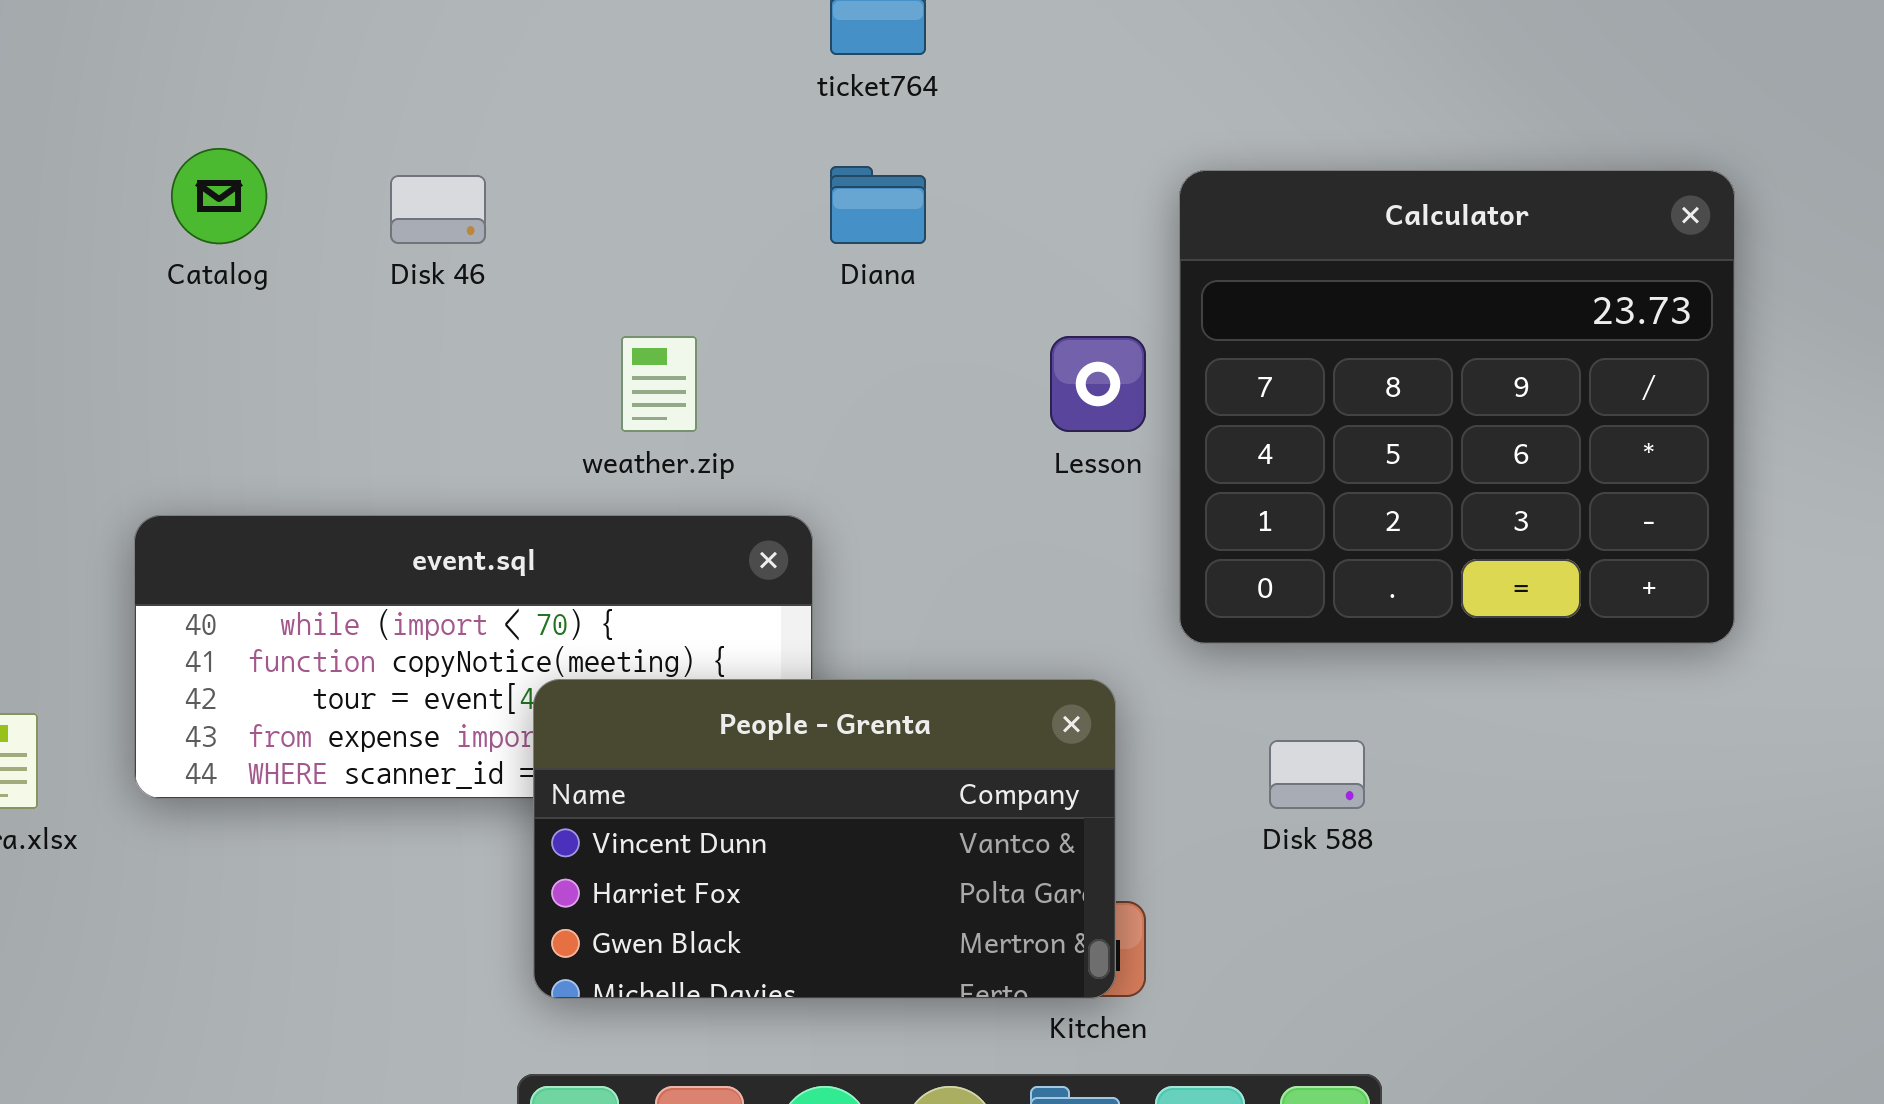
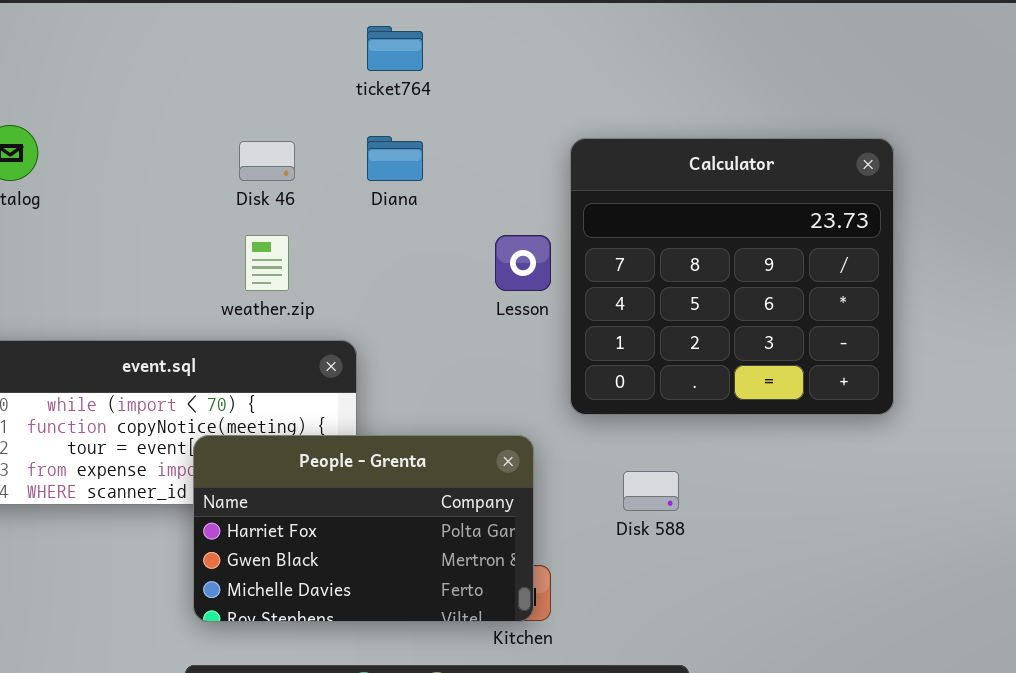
Disk 46: [390,175,486,244] -> [239,141,295,181], moved
People - Grenta: [533,679,1116,999] -> [193,435,534,622], scrolled down 1 row

